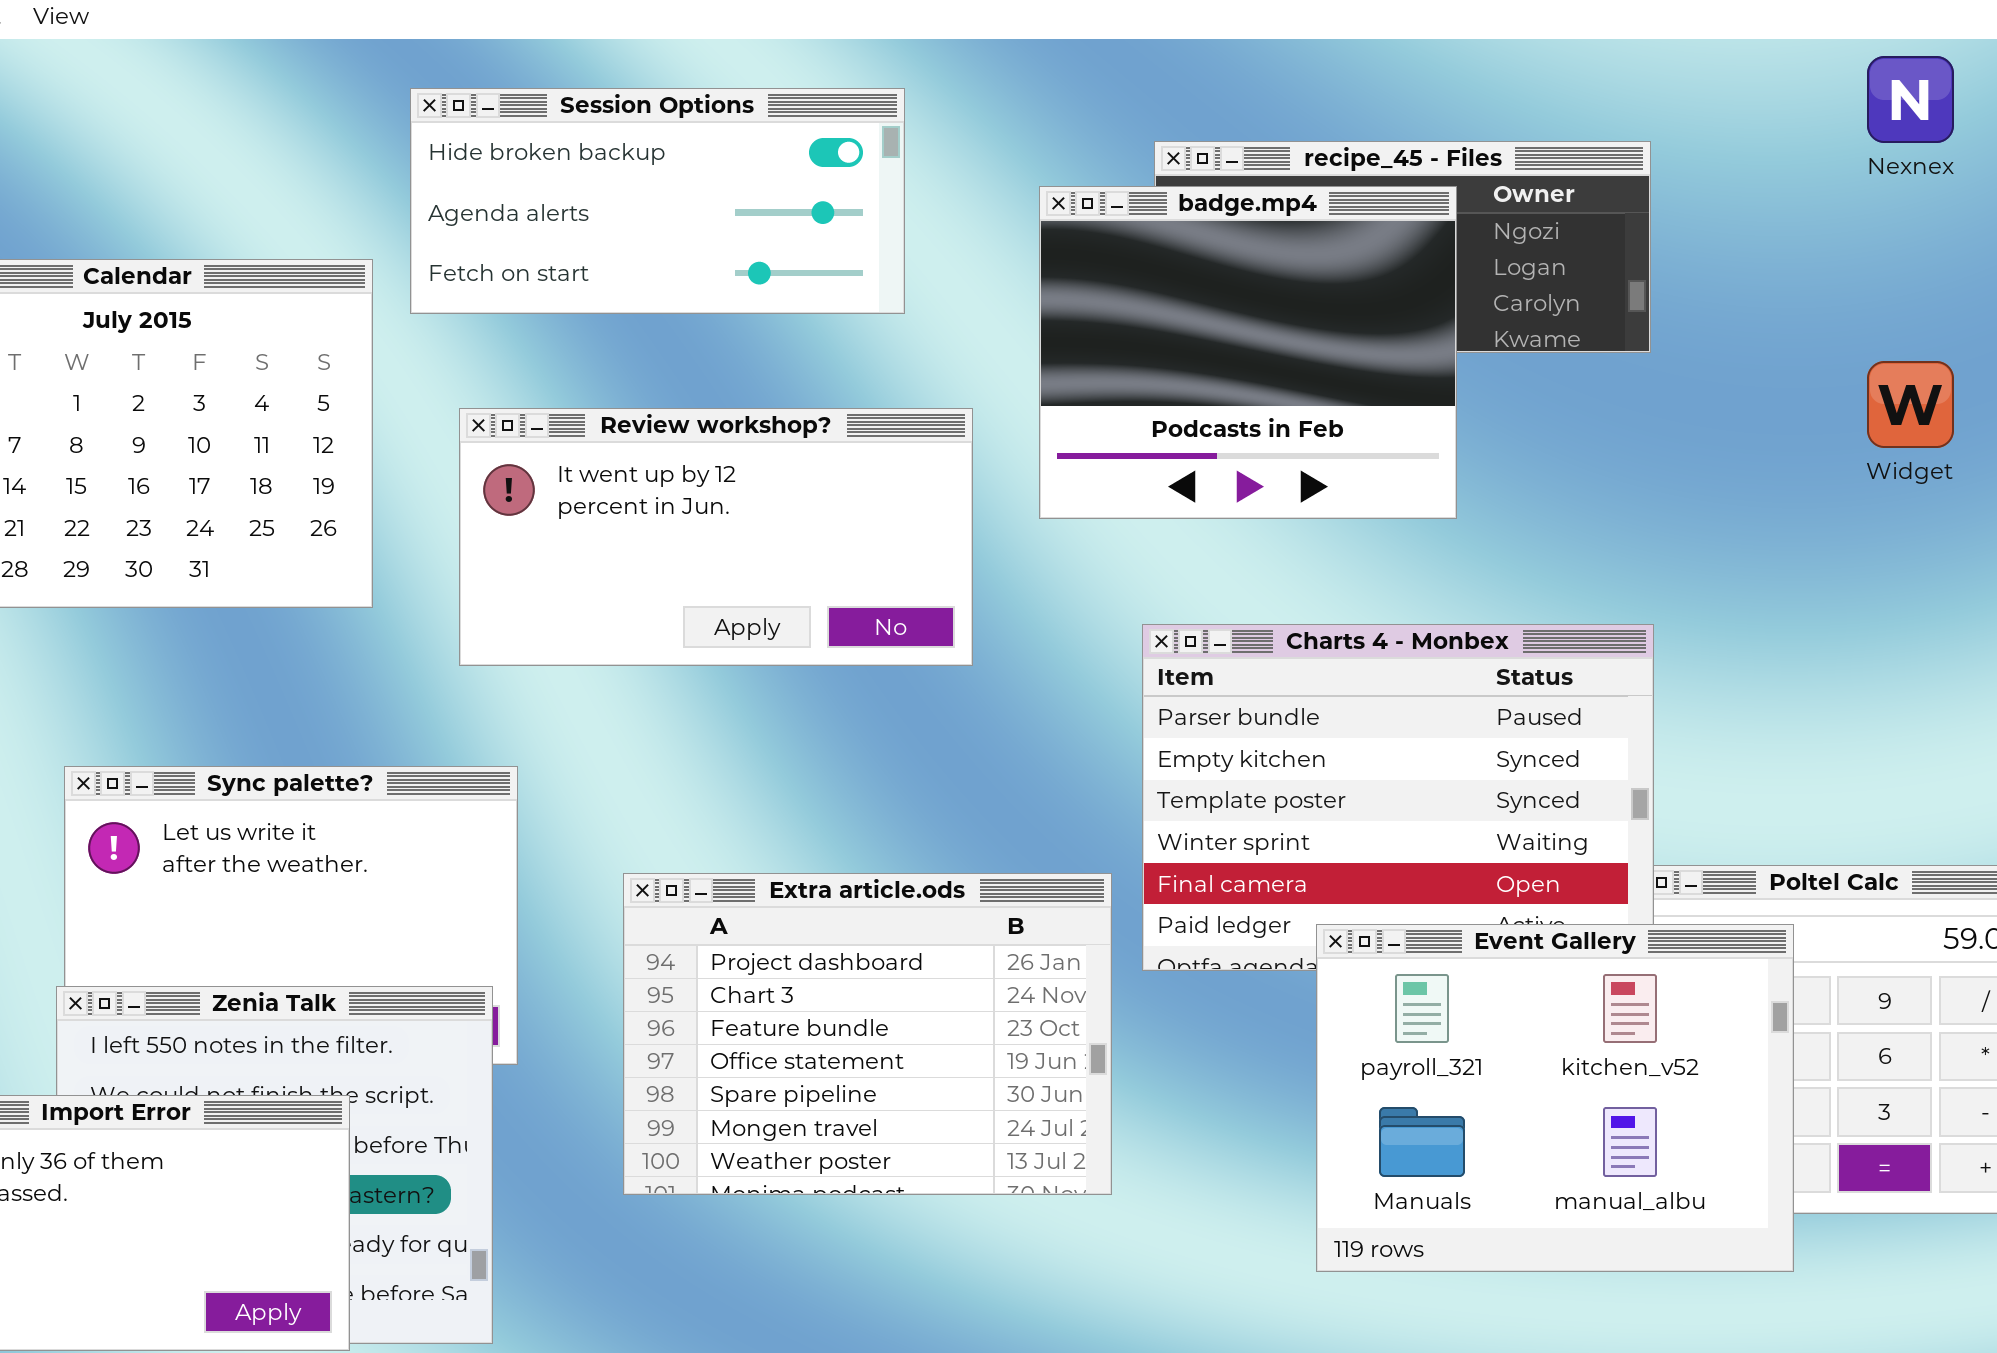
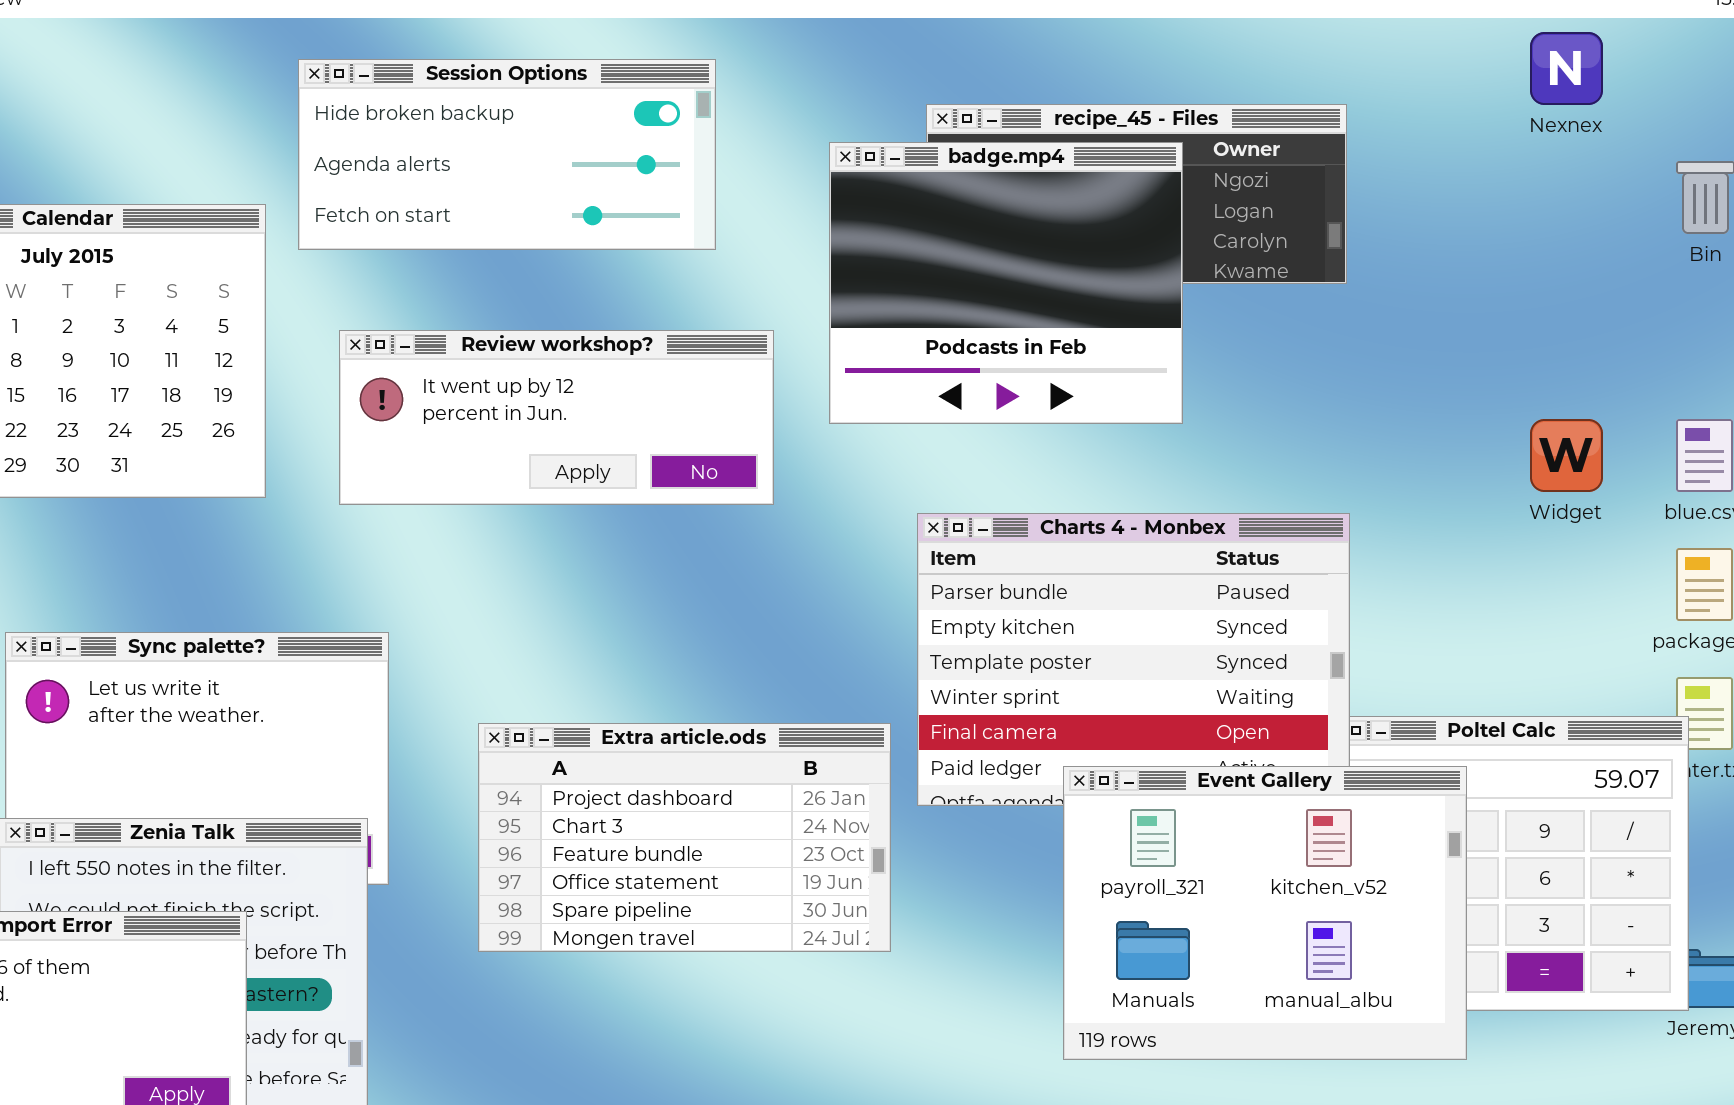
Widget: [1867,361,1954,448] -> [1530,419,1603,492], moved
Review workshop?: [459,408,973,666] -> [339,330,774,505], resized
Extra article.ods: [623,873,1112,1195] -> [478,723,891,952], resized

